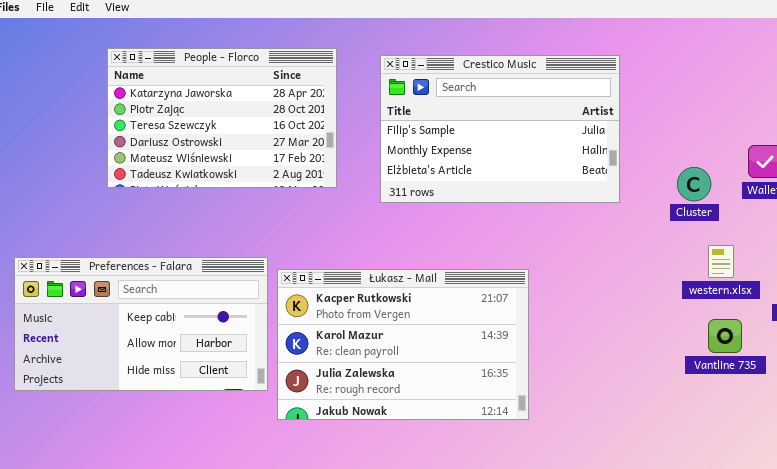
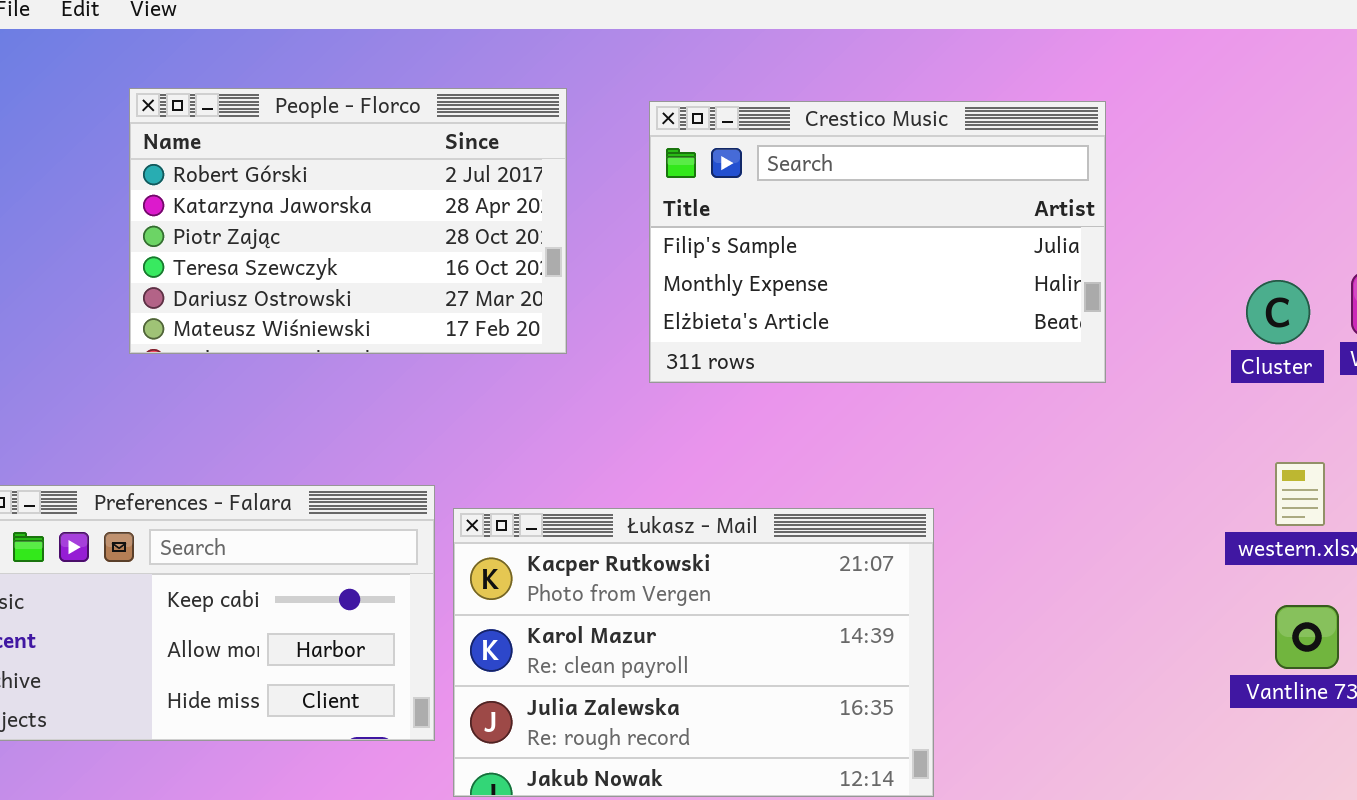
People - Florco: [107,48,337,188] -> [129,88,567,354], scrolled up 1 row
Cluster: [677,167,711,201] -> [1246,280,1310,344], moved

